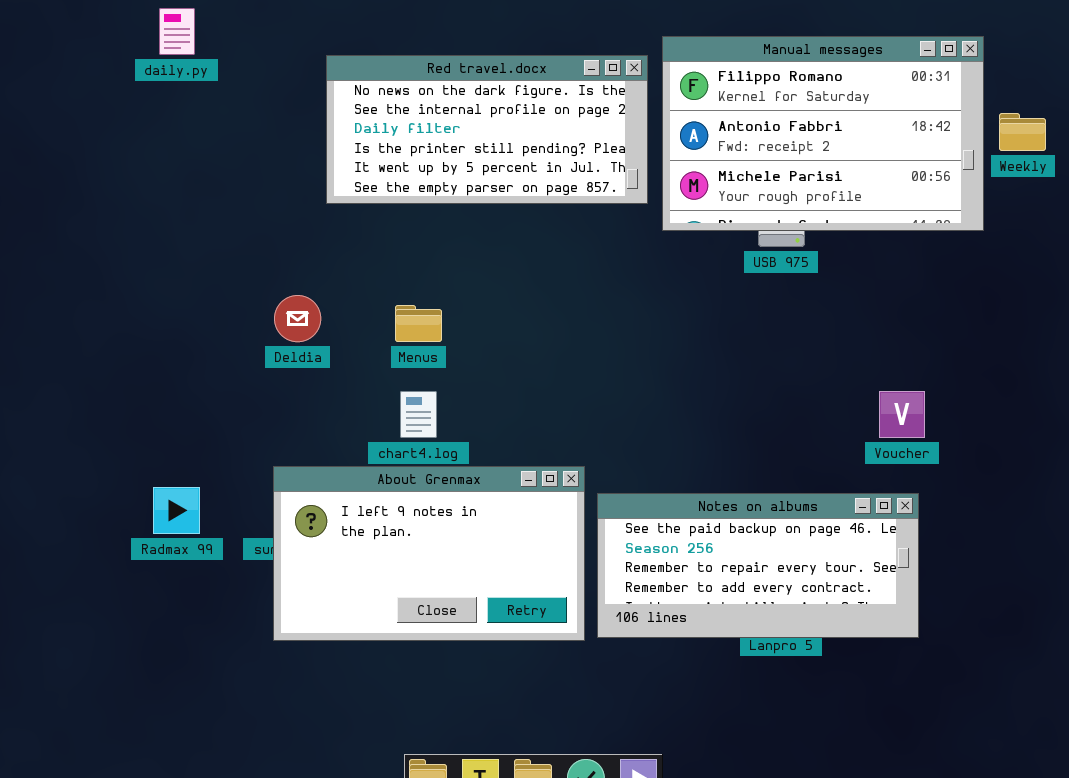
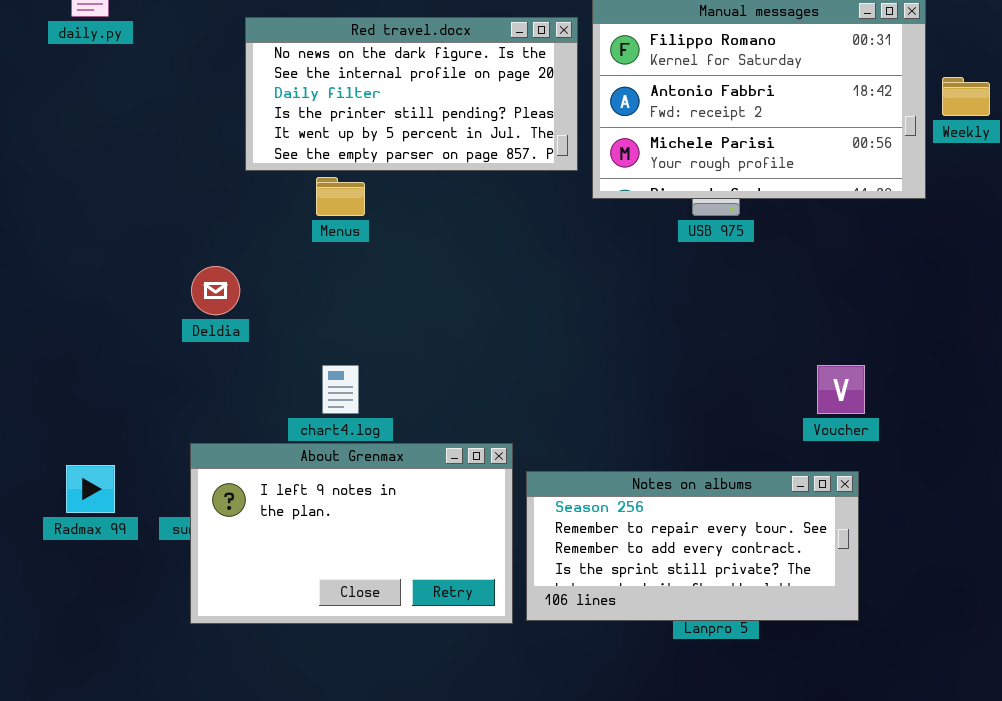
Menus: [395,305,442,342] -> [316,177,365,216], moved
Notes on albums: [597,493,919,638] -> [526,471,859,621], scrolled down 1 row

